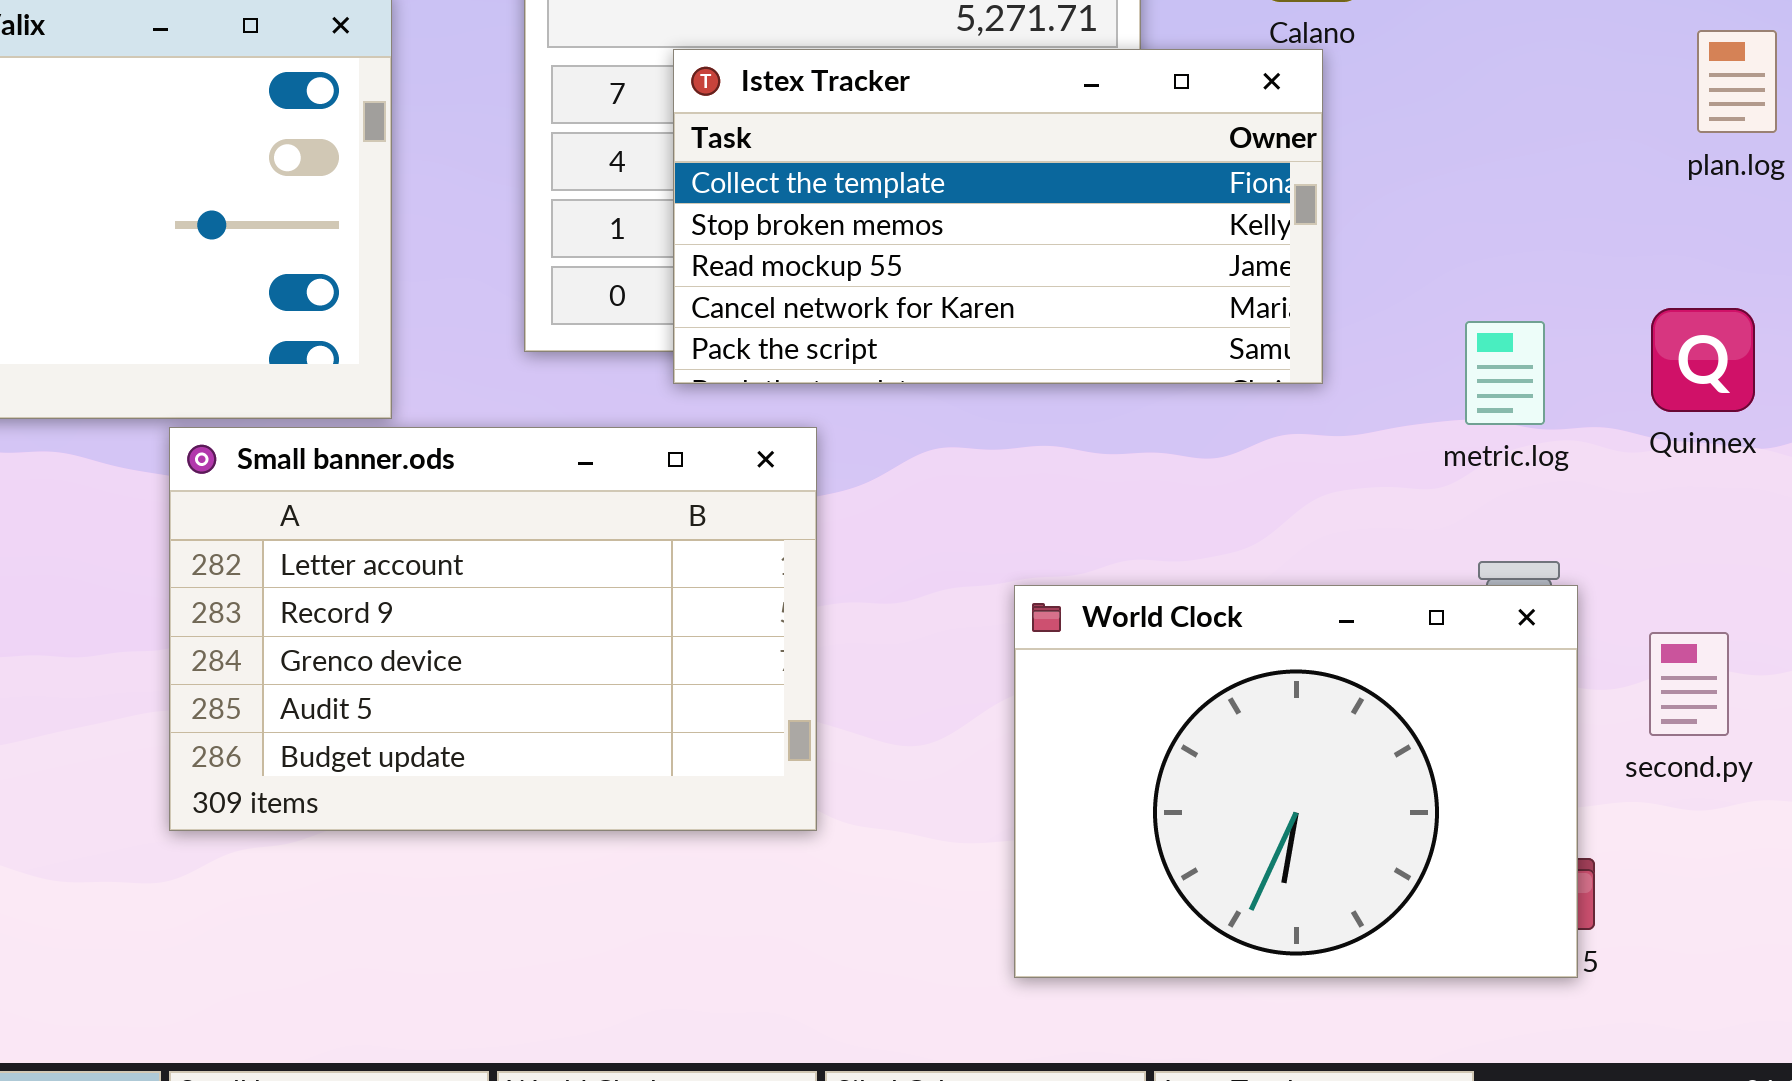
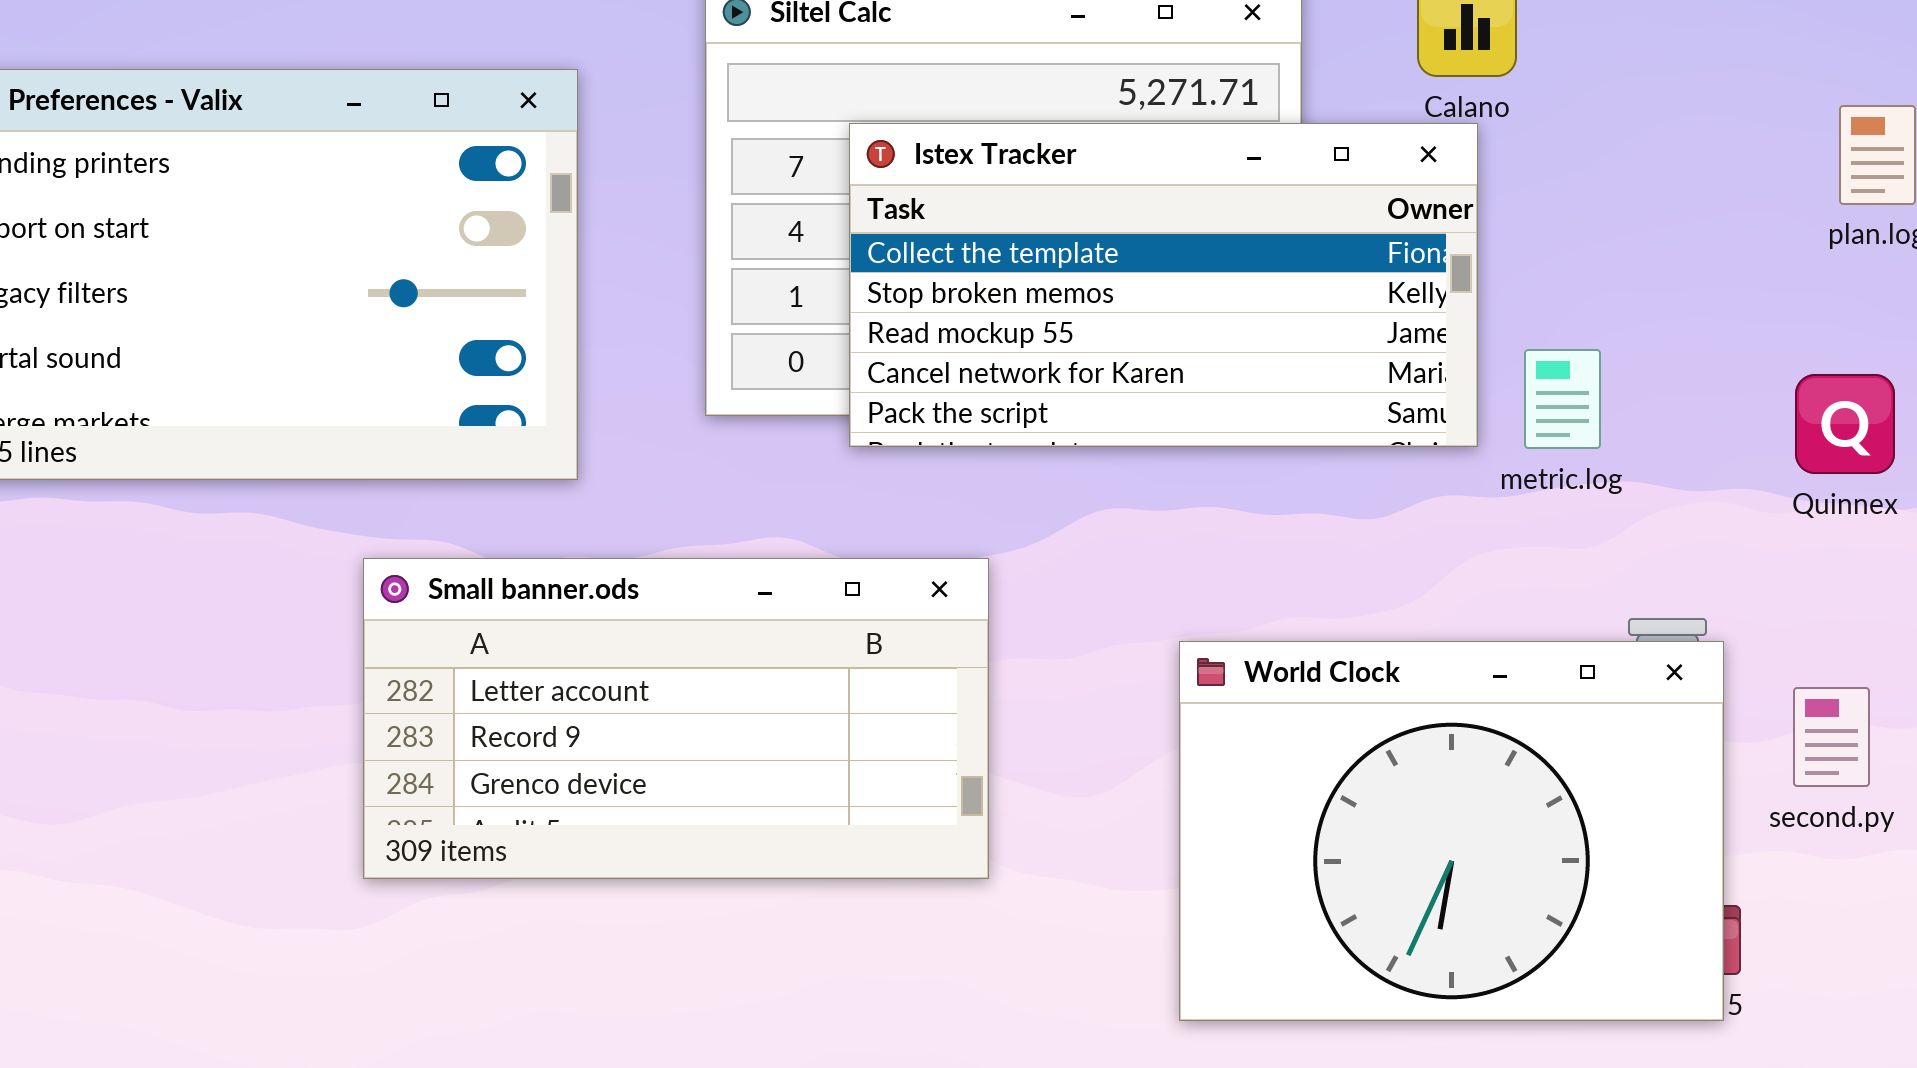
metric.log: [1465,321,1545,425] -> [1524,349,1601,449], moved
Small banner.ods: [169,427,817,831] -> [363,558,989,879], resized

